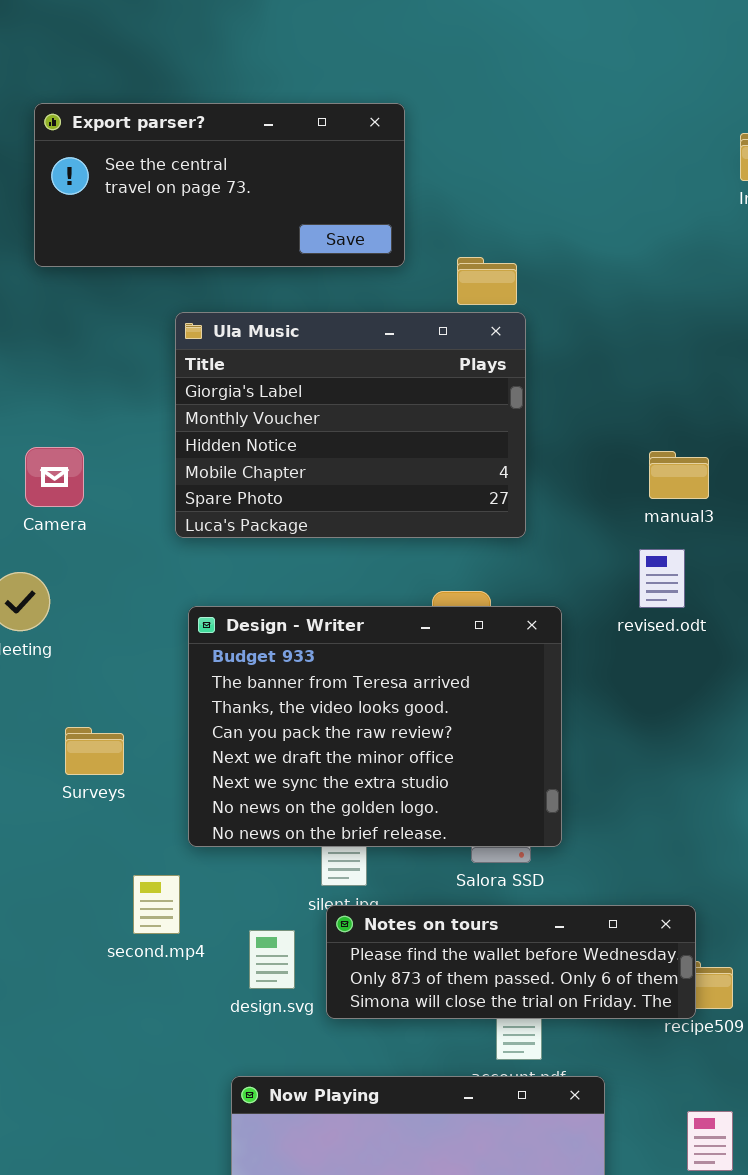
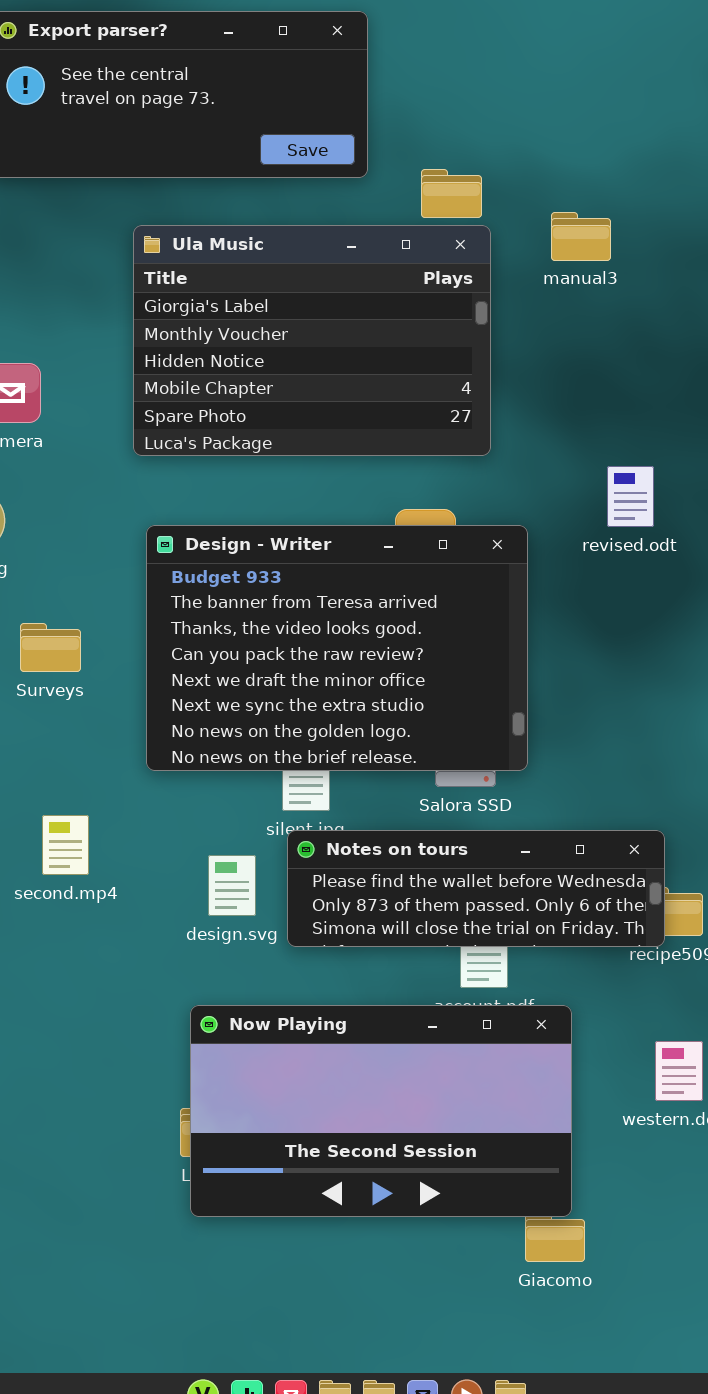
manual3: [649,451,709,499] -> [551,212,611,261], moved
Surveys: [65,727,124,775] -> [20,623,81,672], moved
second.mp4: [133,875,180,934] -> [42,815,89,875], moved

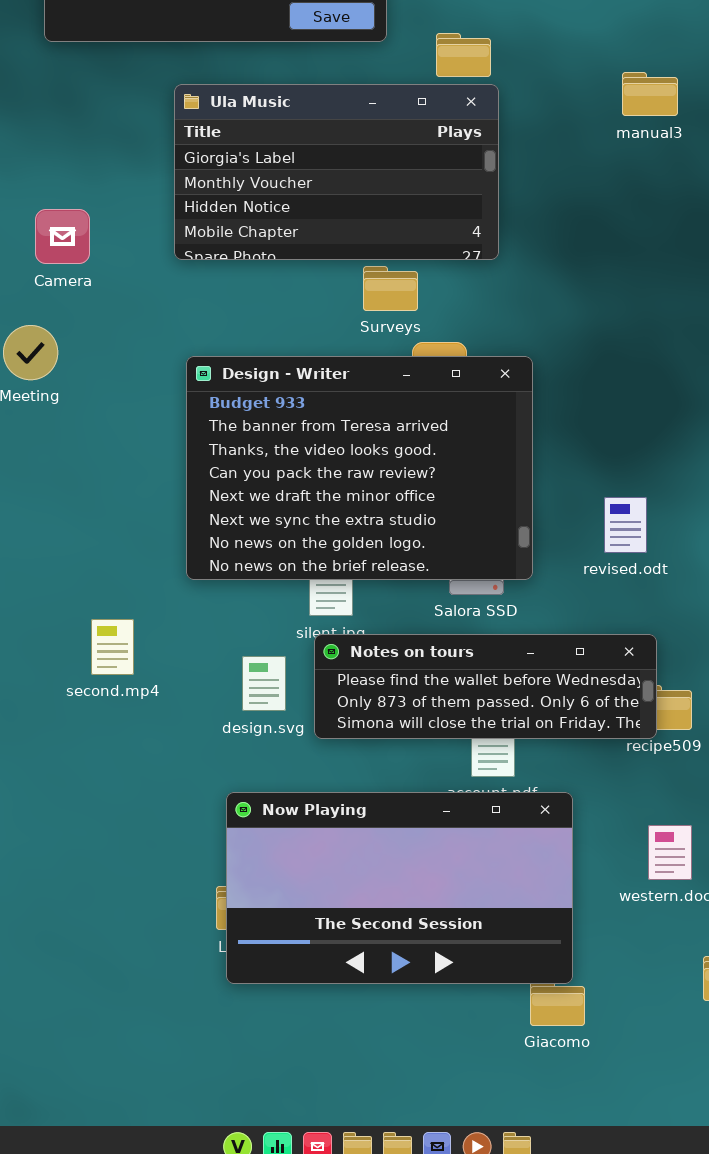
manual3: [551,212,611,261] -> [622,72,678,116], moved
Ula Music: [133,225,491,456] -> [174,84,499,260], resized
revised.odt: [607,466,654,527] -> [604,497,647,553], moved
Surveys: [20,623,81,672] -> [363,266,418,311], moved

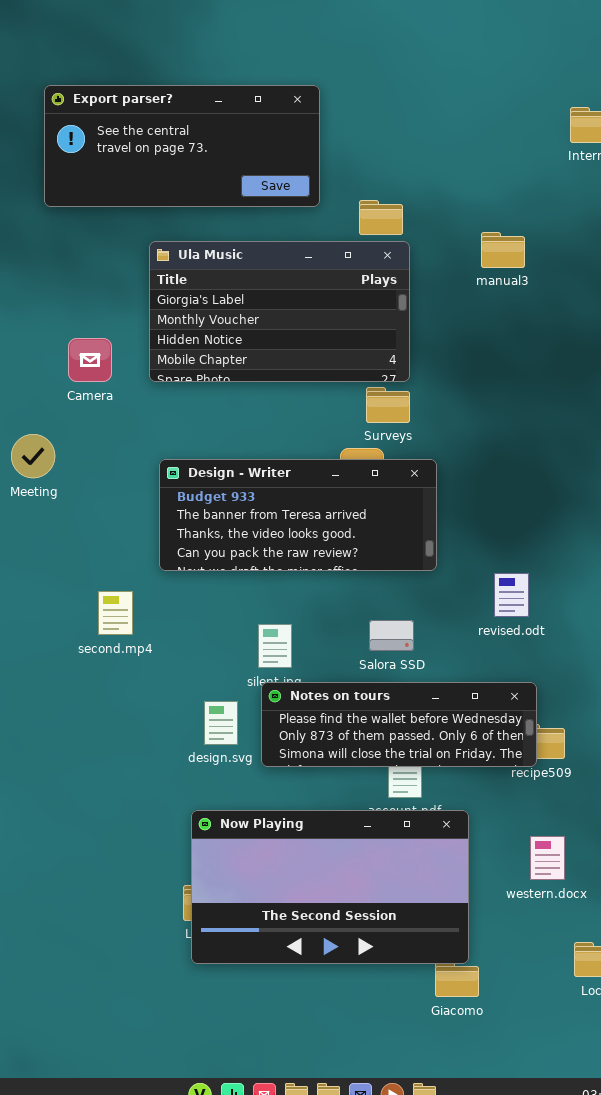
manual3: [622,72,678,116] -> [481,232,525,268], moved
Camera: [35,209,90,264] -> [68,338,112,382], moved
Surveys: [363,266,418,311] -> [366,387,410,423], moved
Design - Writer: [186,356,533,580] -> [159,459,437,571], resized
second.mp4: [91,619,134,675] -> [98,591,133,635], moved

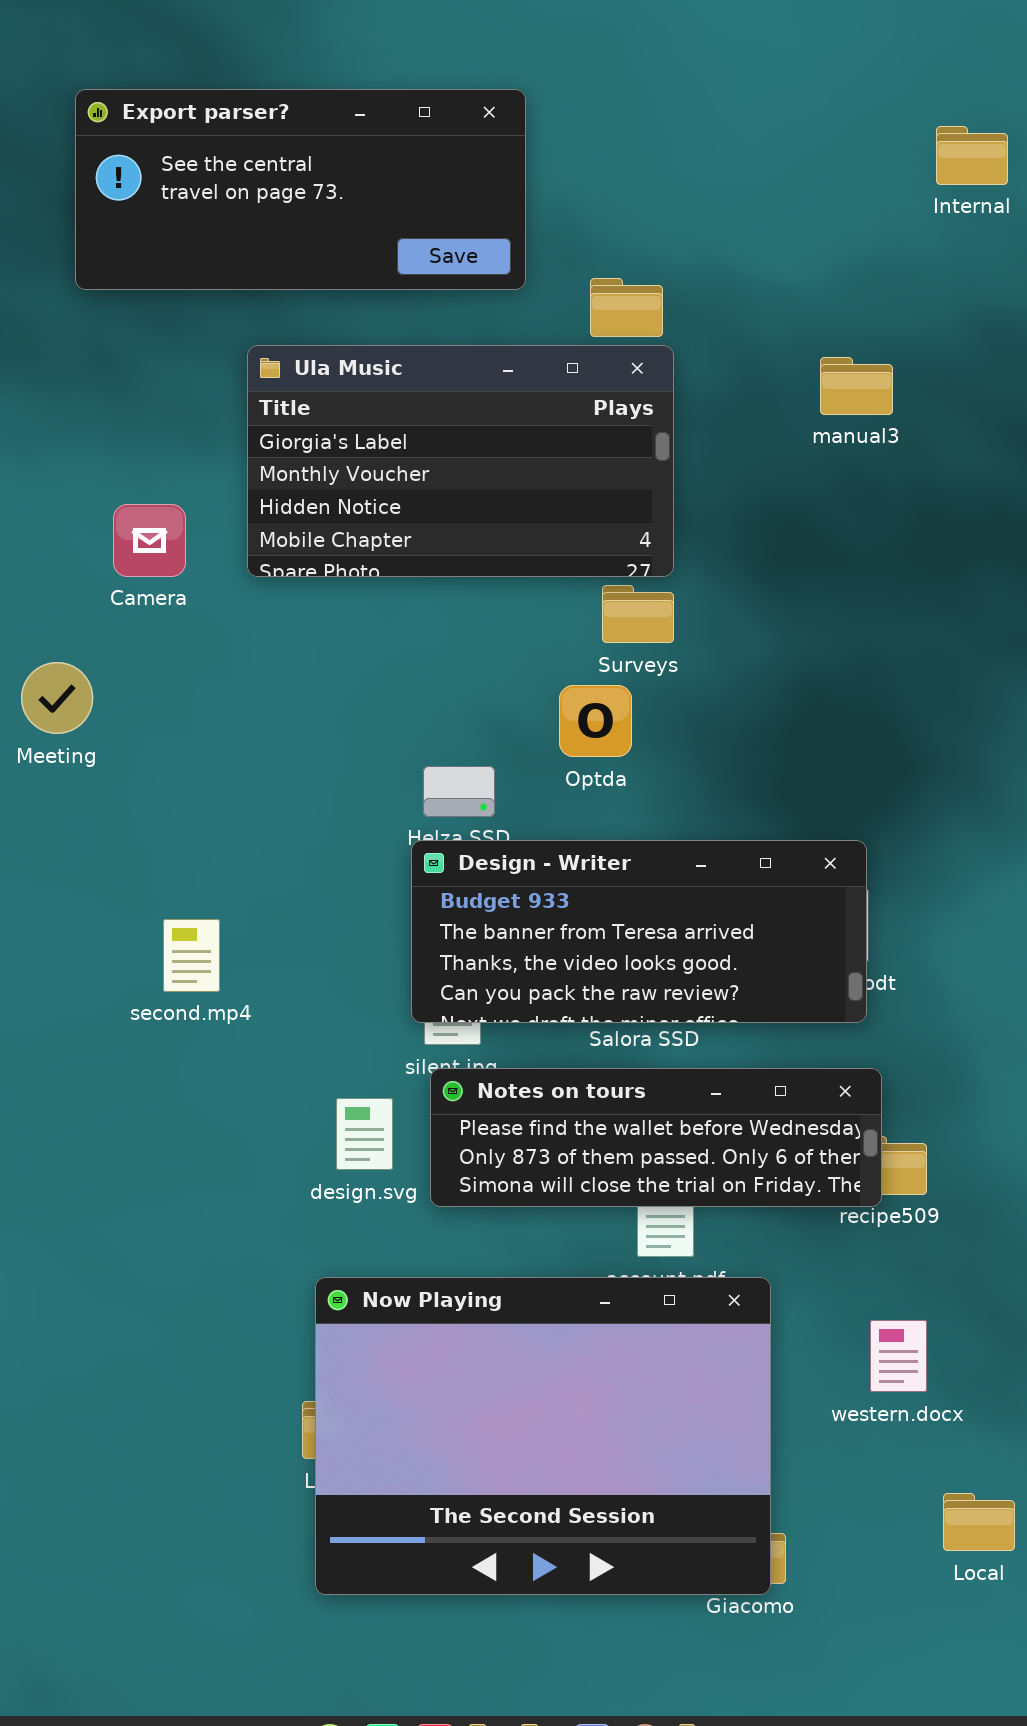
manual3: [481,232,525,268] -> [820,357,893,415], moved
Design - Writer: [159,459,437,571] -> [411,840,867,1023], moved
Now Playing: [191,810,469,964] -> [315,1277,771,1595], resized

